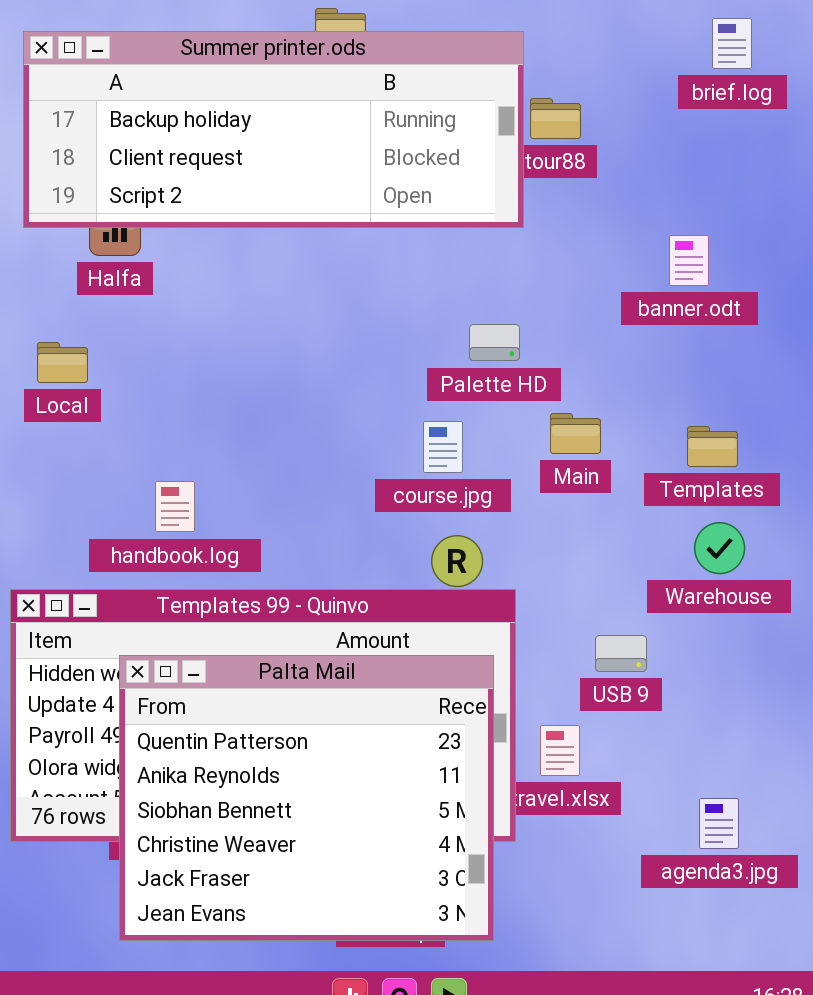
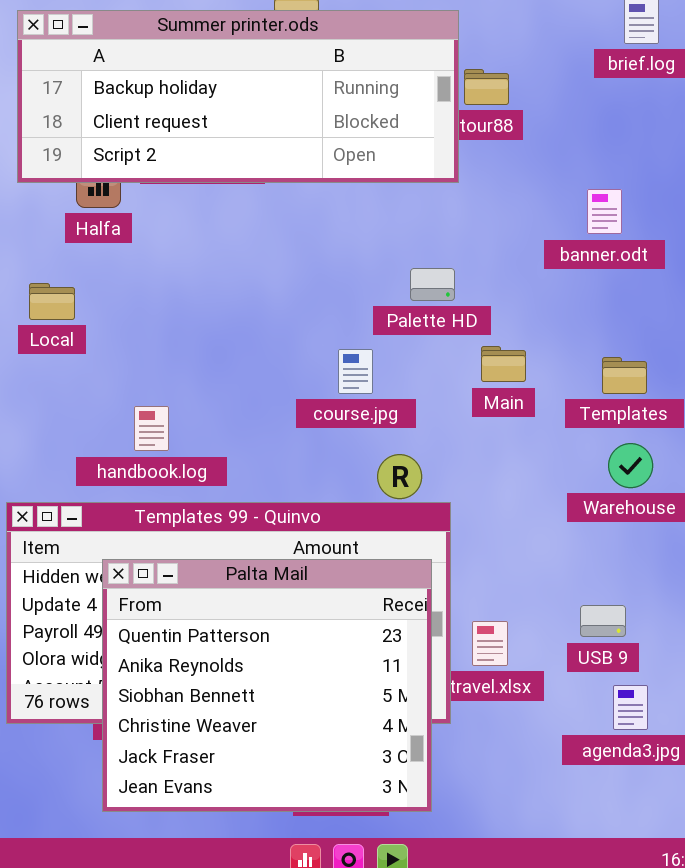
course.jpg: [423,421,463,473] -> [338,349,373,394], moved
USB 9: [595,635,647,672] -> [580,605,626,637], moved

